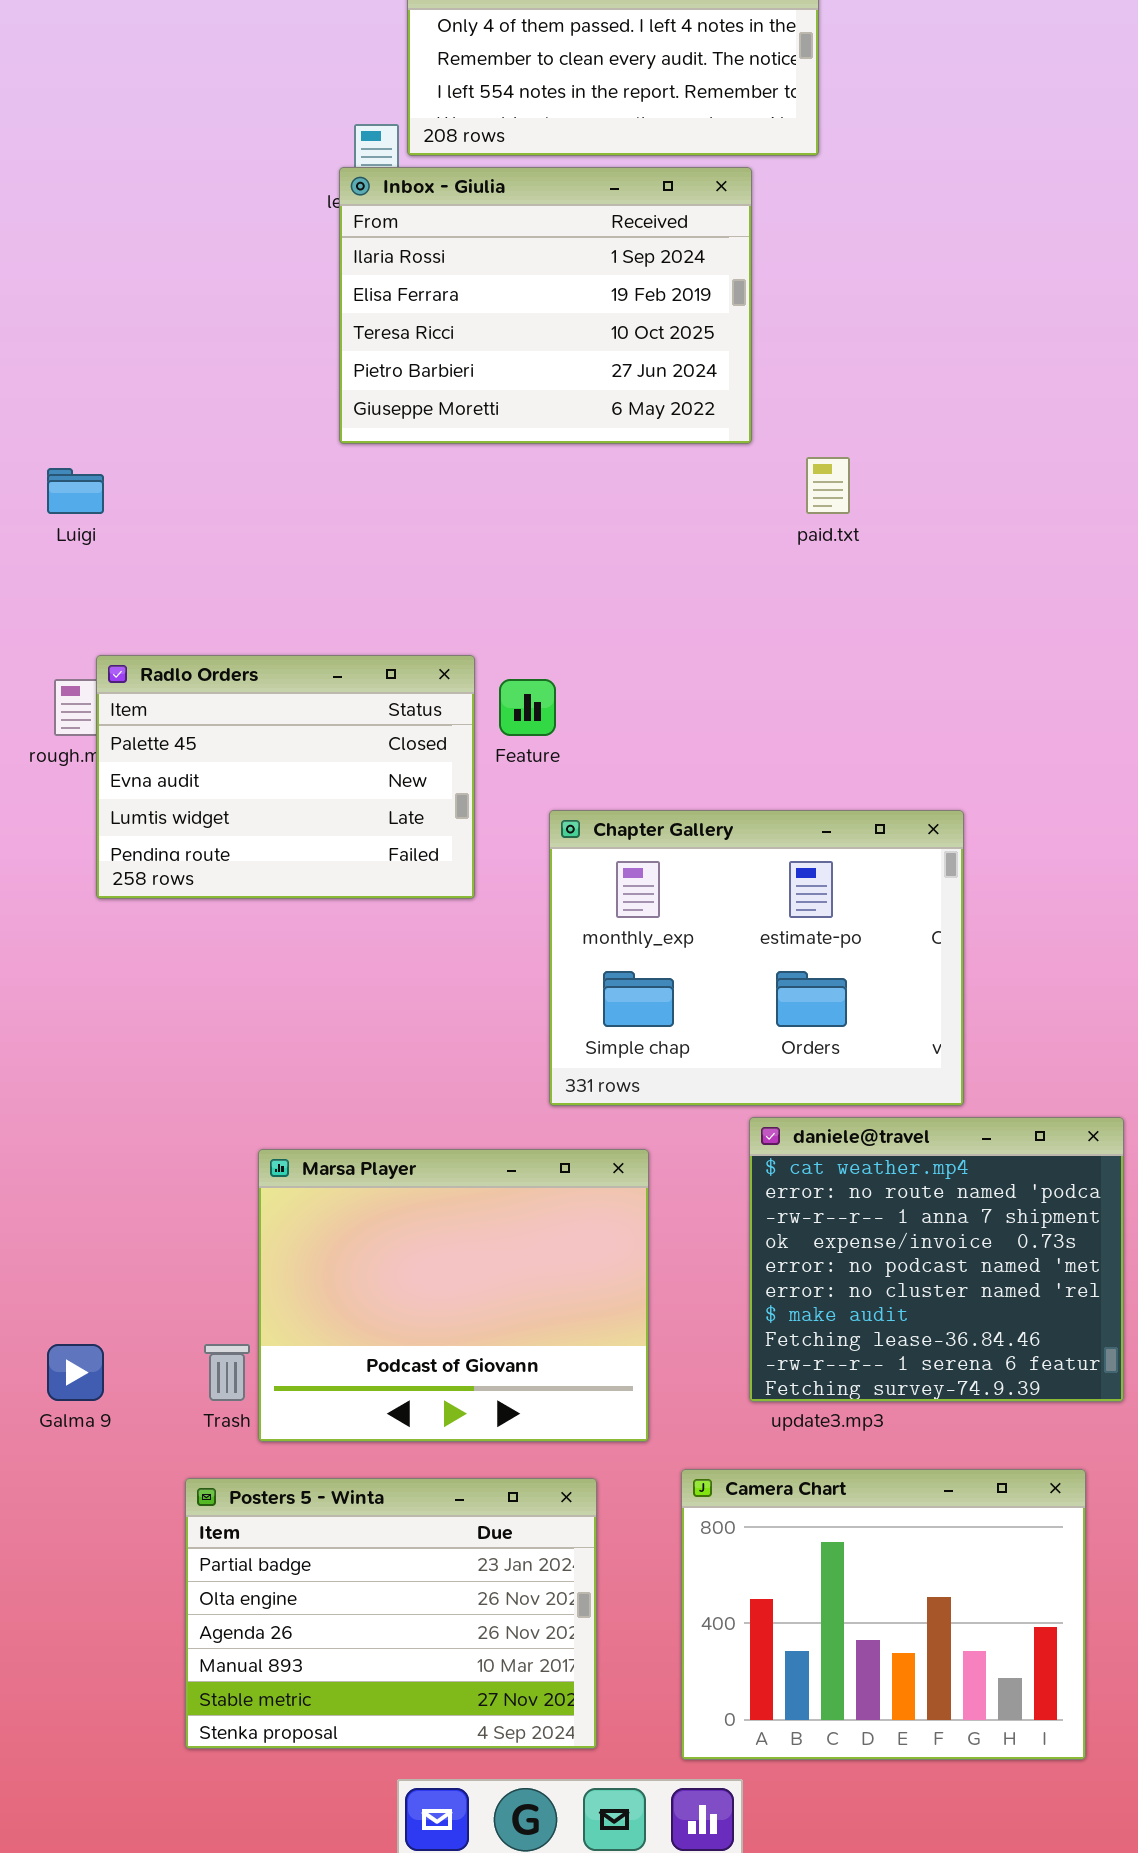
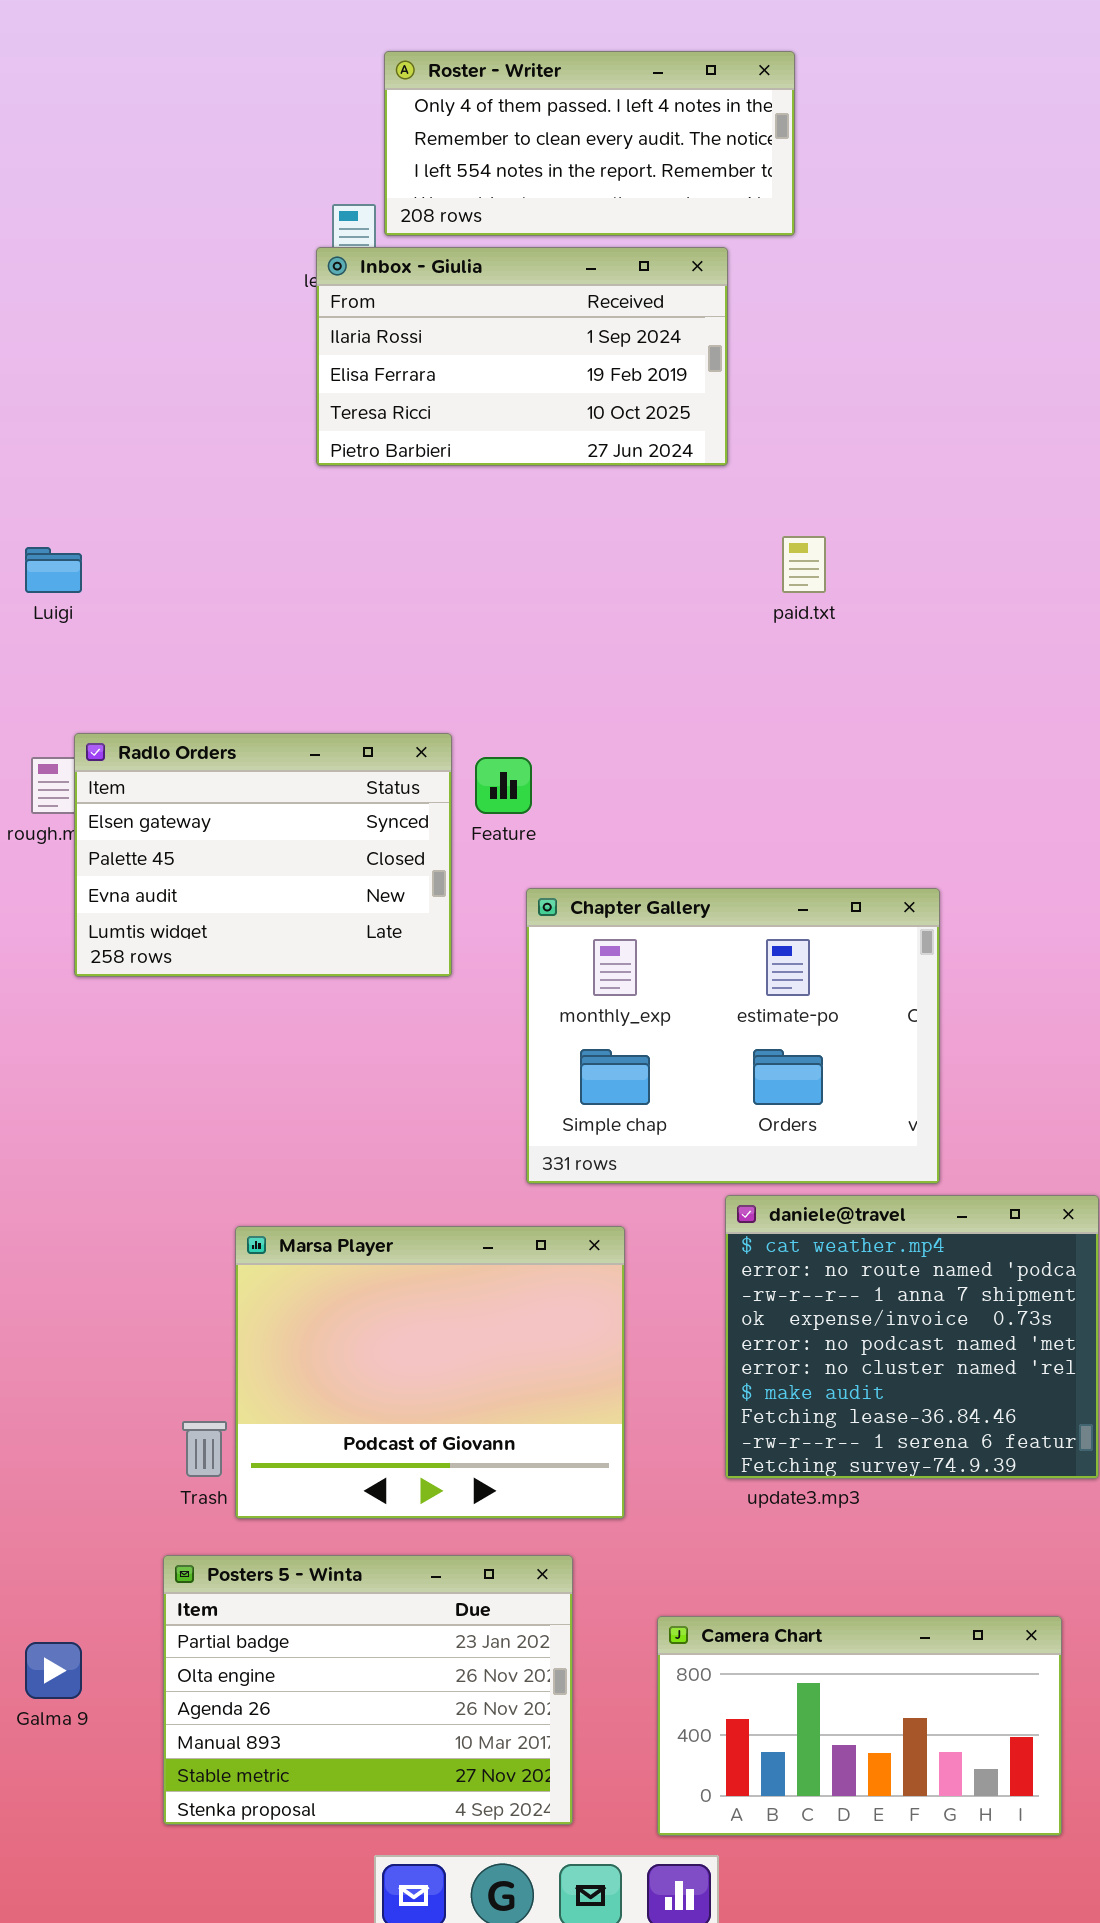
Inbox - Giulia: [339,167,752,444] -> [316,247,728,466], resized
Radlo Orders: [96,655,475,899] -> [74,733,452,977], scrolled up 1 row
Galma 9: [47,1344,104,1401] -> [25,1642,82,1699], moved
Camera Chart: [681,1469,1086,1760] -> [657,1616,1062,1836], resized

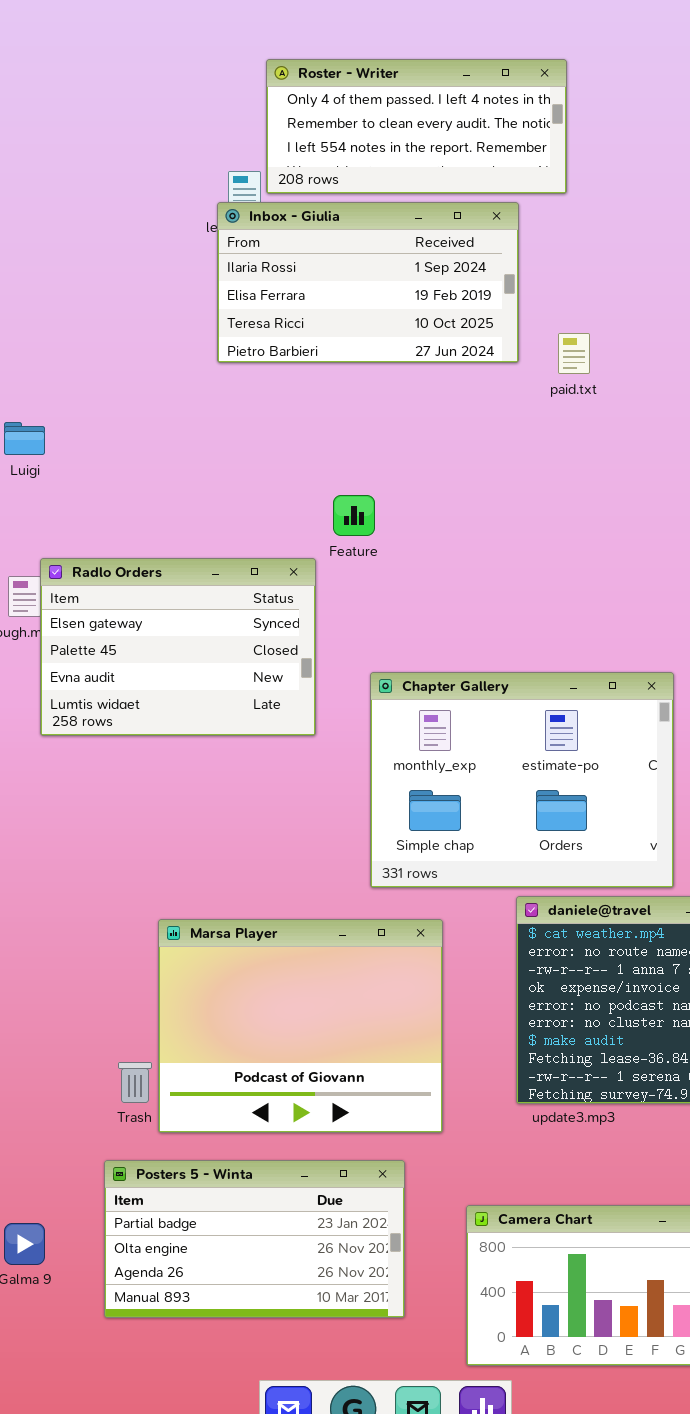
paid.txt: [782,536,826,593] -> [558,333,590,374], moved
Feature: [475,757,532,814] -> [333,495,375,536], moved
Posters 5 - Winta: [163,1555,573,1825] -> [104,1160,405,1318], resized

